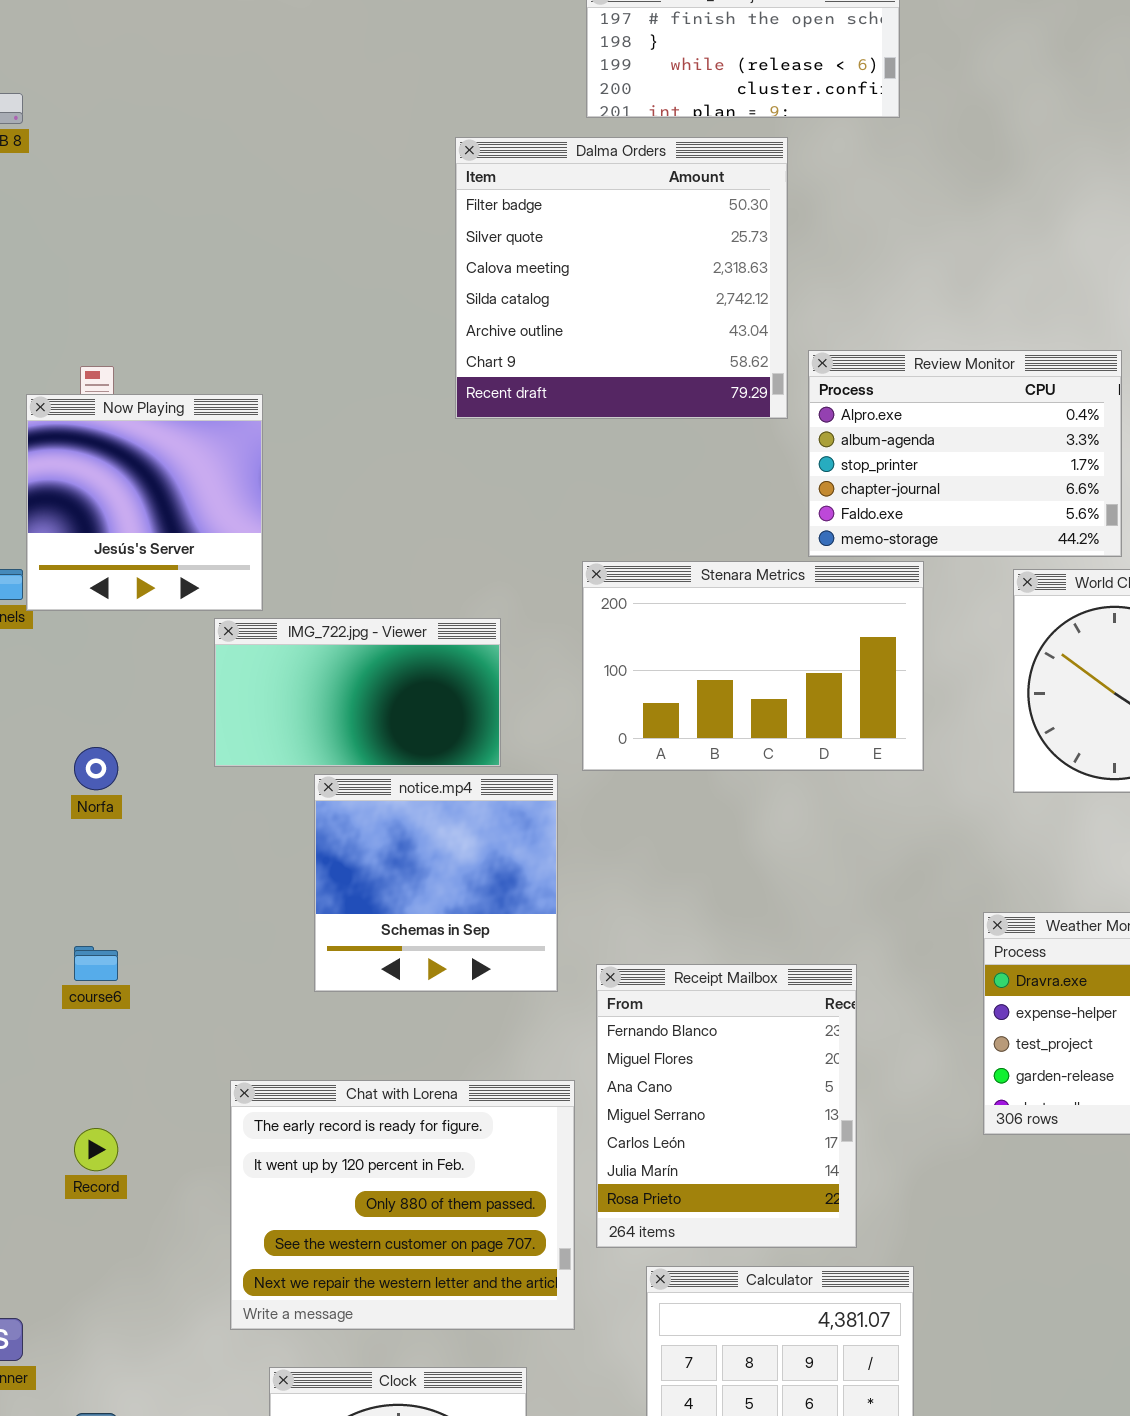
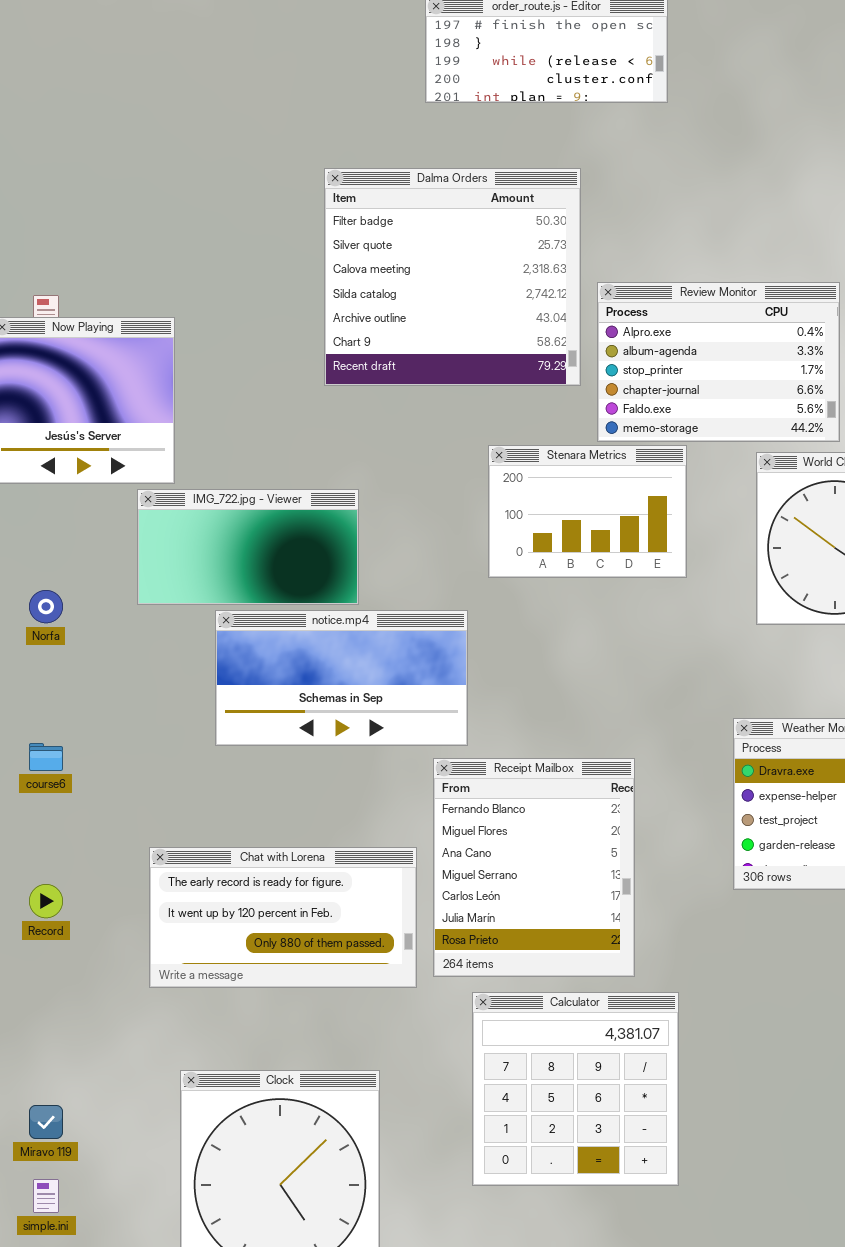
Dalma Orders: [455,137,788,419] -> [324,168,581,386], moved
Stenara Metrics: [582,561,924,771] -> [488,445,687,578], resized
notice.mp4: [314,774,558,992] -> [215,610,468,746], resized
Chat with Lorena: [230,1080,575,1330] -> [149,847,417,988], resized

